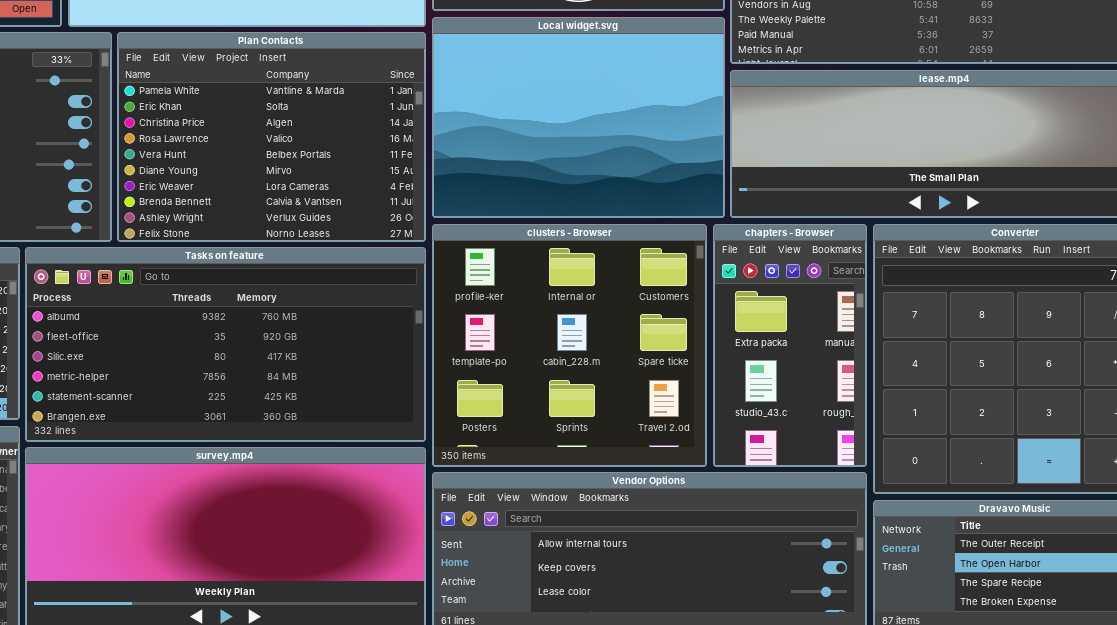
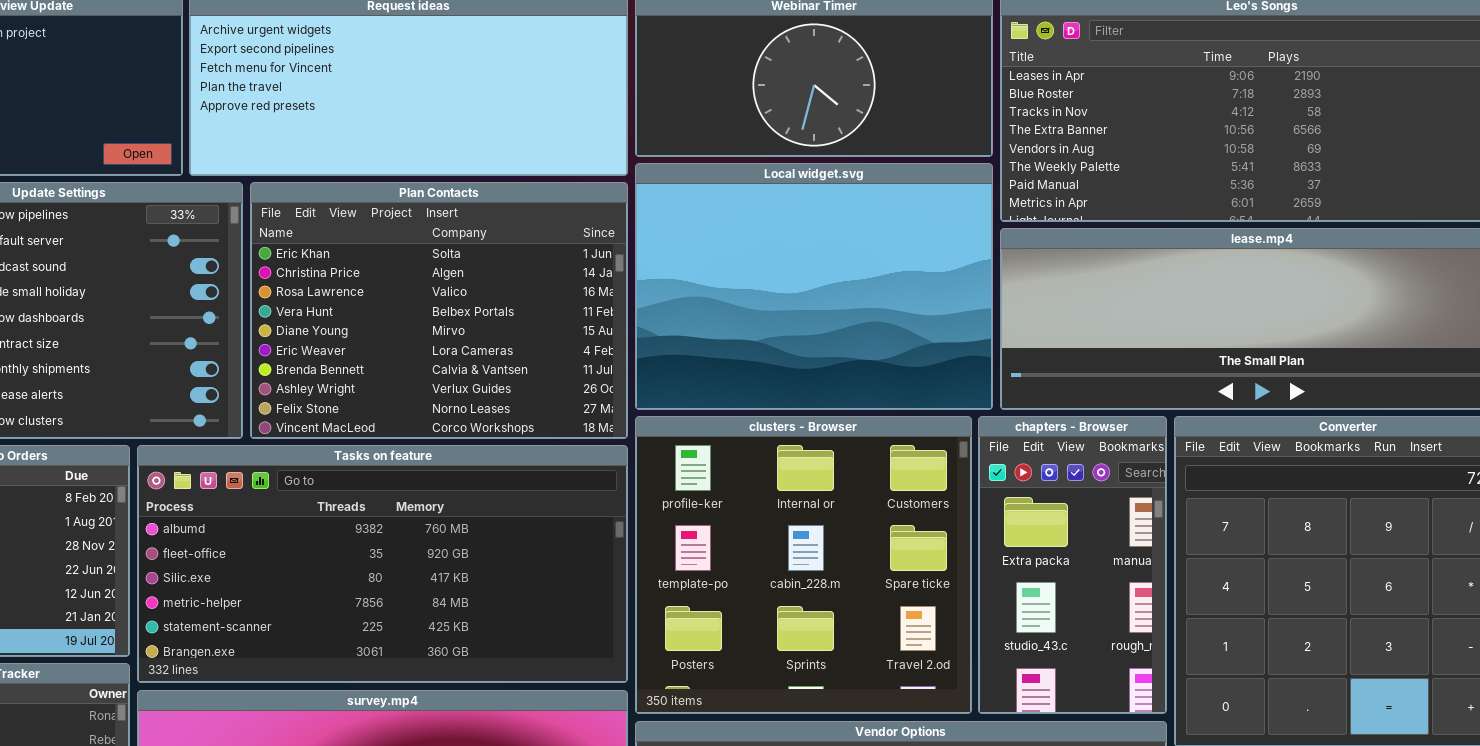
Plan Contacts: [117,32,426,242] -> [250,182,628,439], scrolled down 1 row

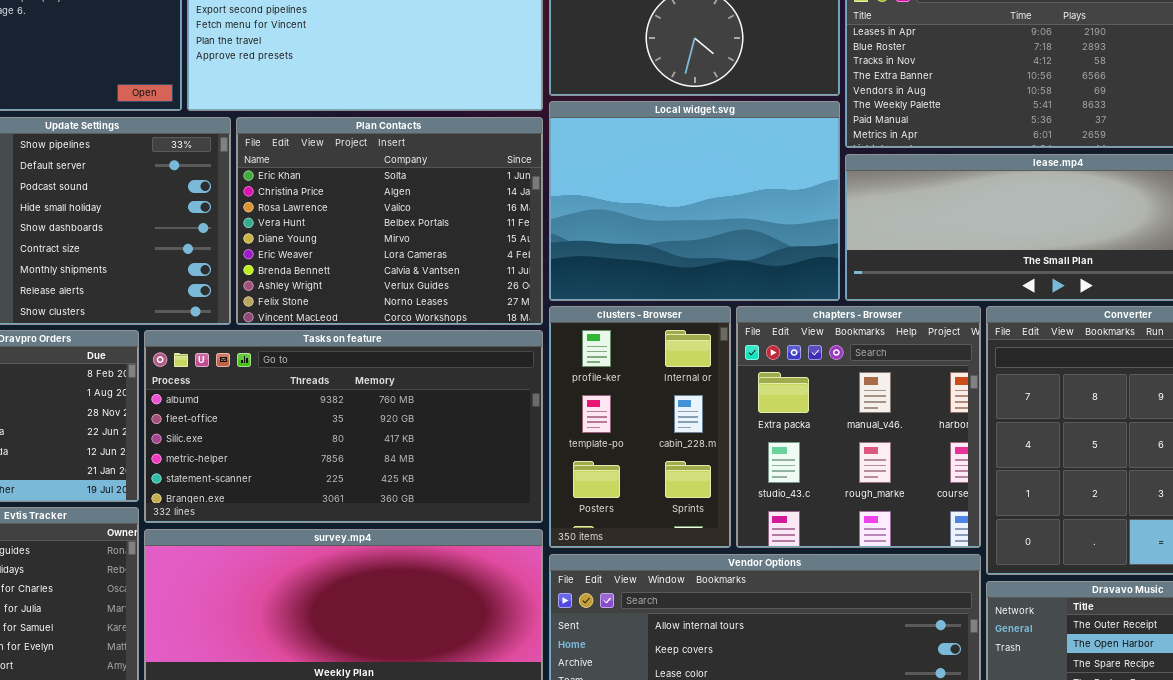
clusters - Browser: [635,416,972,714] -> [549,306,731,548], resized
chapters - Browser: [978,416,1167,714] -> [736,306,981,548], resized

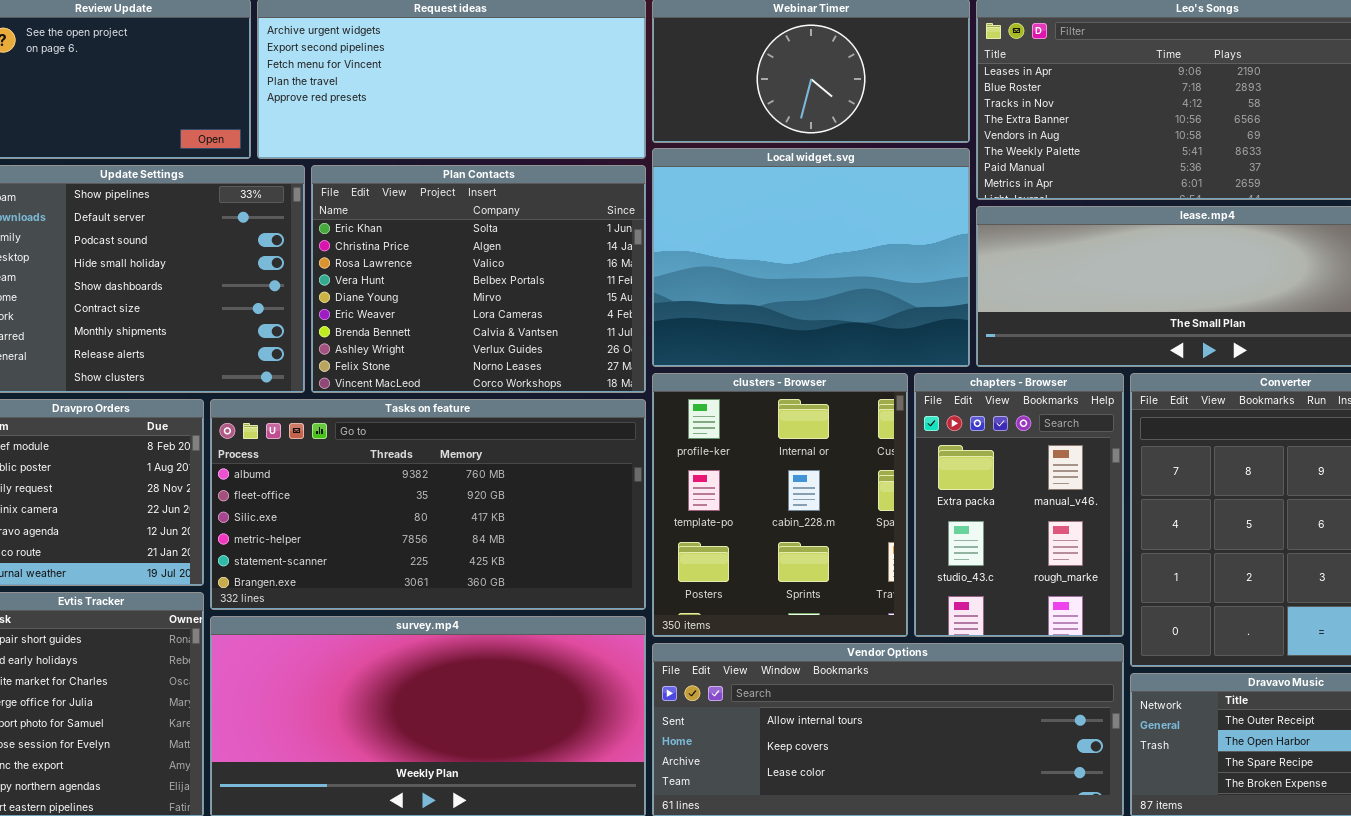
clusters - Browser: [549,306,731,548] -> [652,373,908,637], resized
chapters - Browser: [736,306,981,548] -> [914,373,1124,637], resized

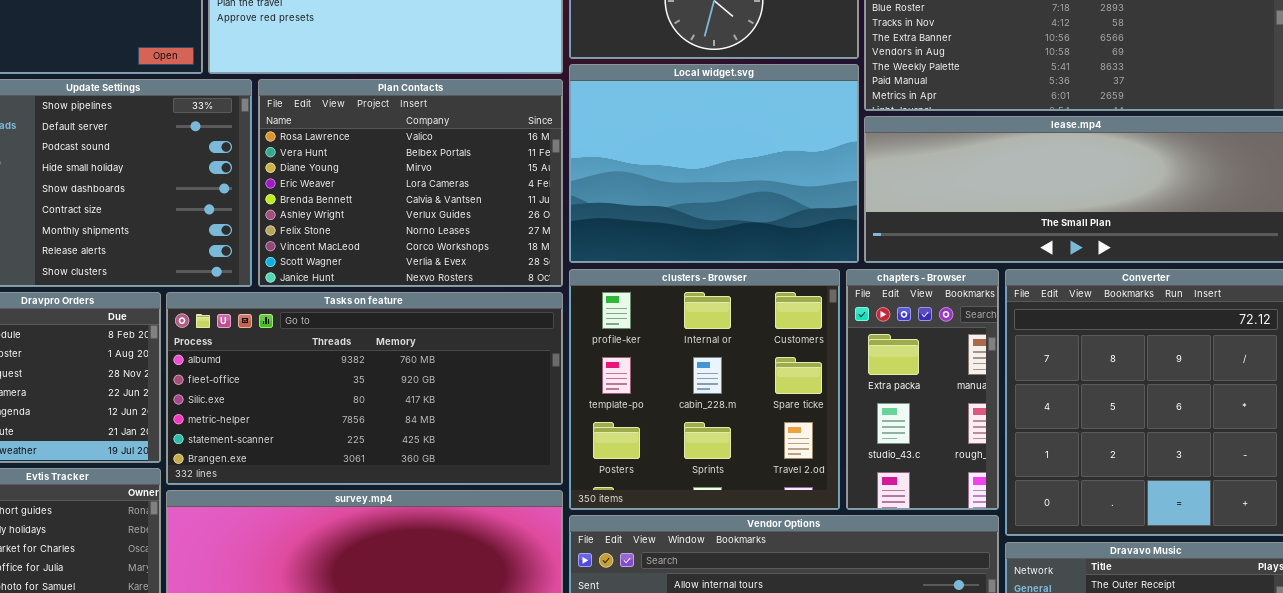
Plan Contacts: [311,165,646,393] -> [258,79,563,287], scrolled down 2 rows
clusters - Browser: [652,373,908,637] -> [569,269,840,510], resized
chapters - Browser: [914,373,1124,637] -> [846,269,999,510], resized

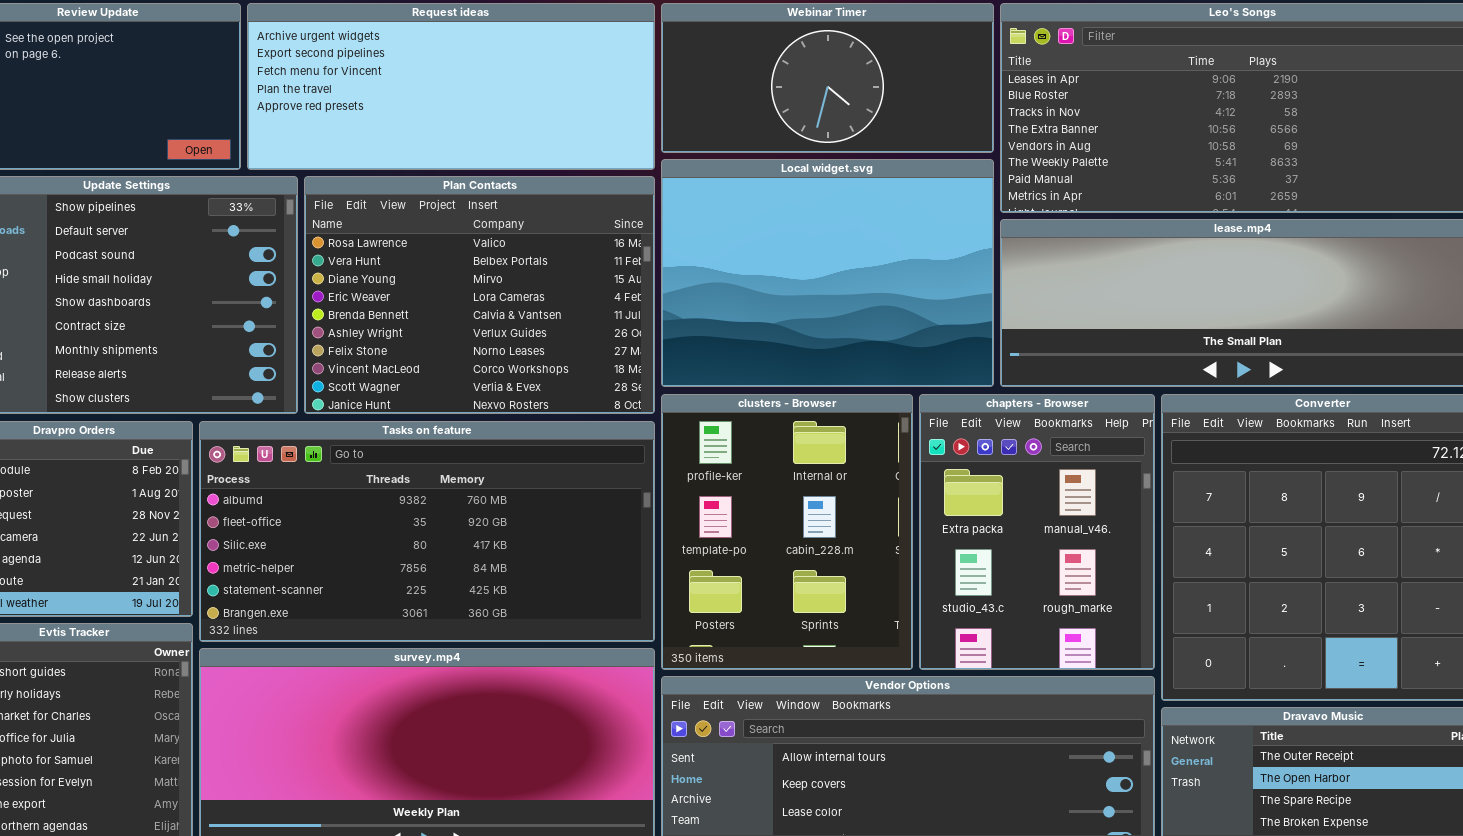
clusters - Browser: [569,269,840,510] -> [661,394,913,670], resized
chapters - Browser: [846,269,999,510] -> [919,394,1155,670], resized

